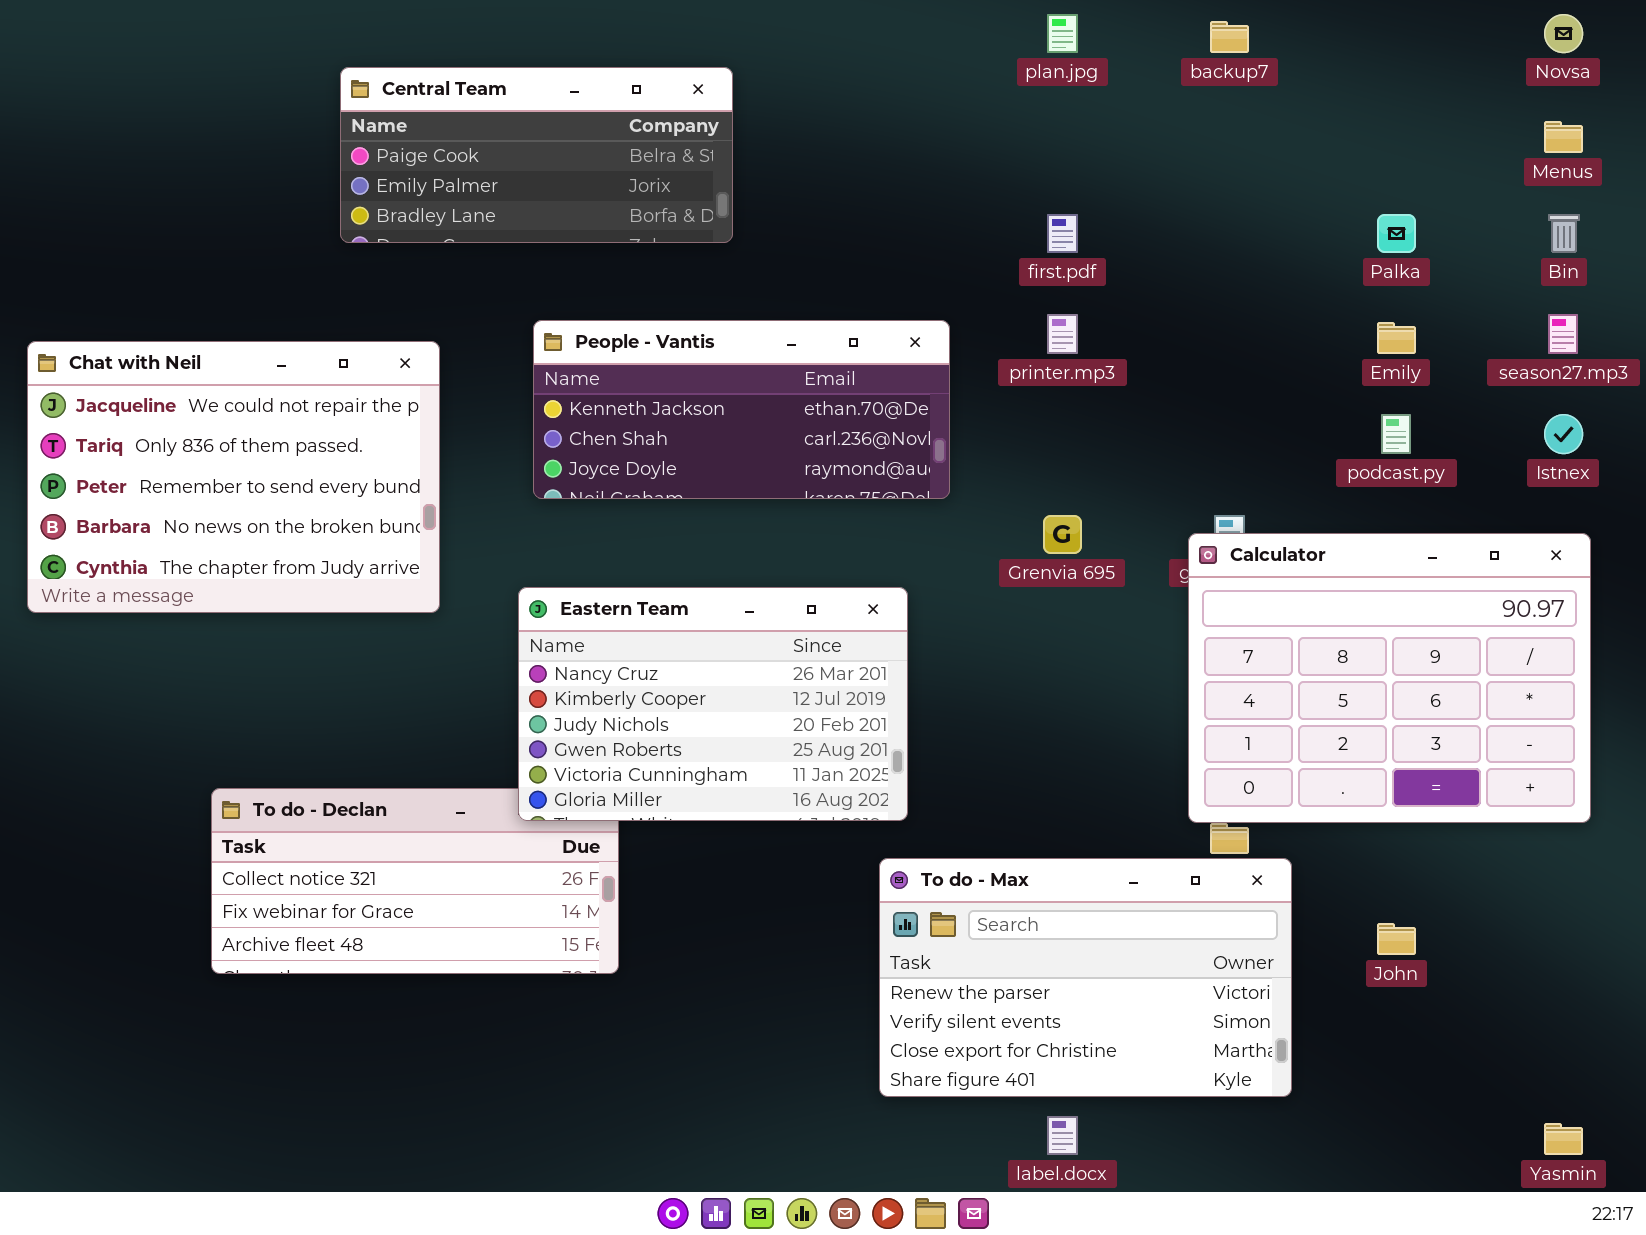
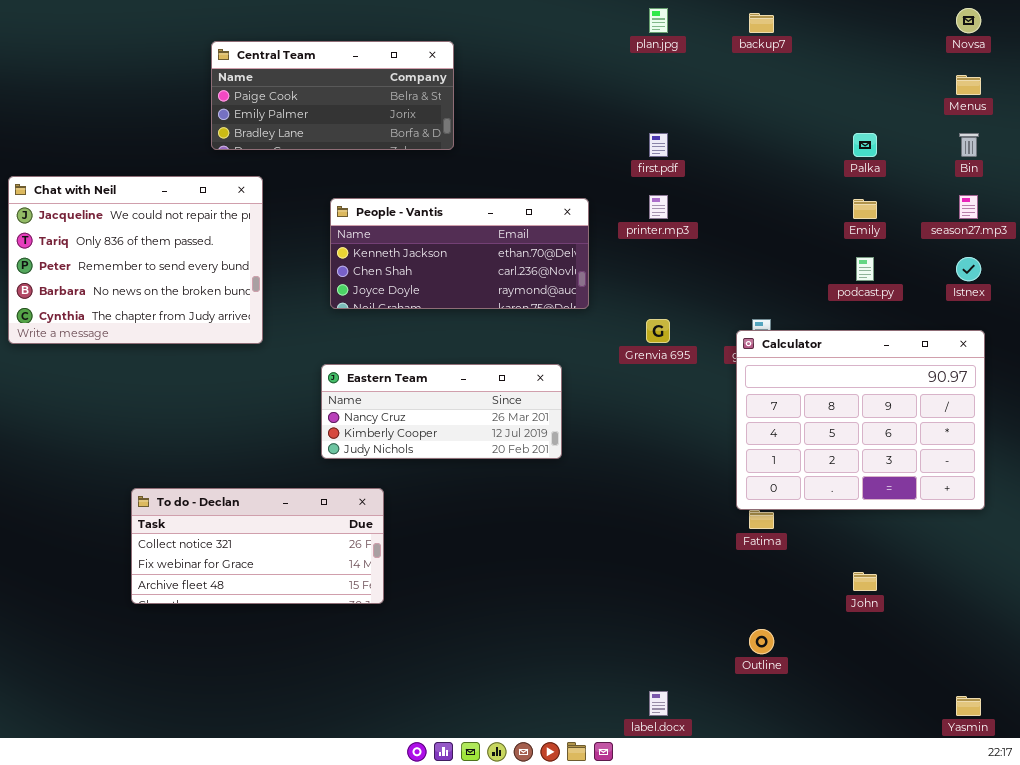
Chat with Neil: [27,341,440,613] -> [8,176,263,344], moved
Eastern Team: [518,587,908,821] -> [321,364,562,459], resized
To do - Max: [879,858,1292,1097] -> none, closed

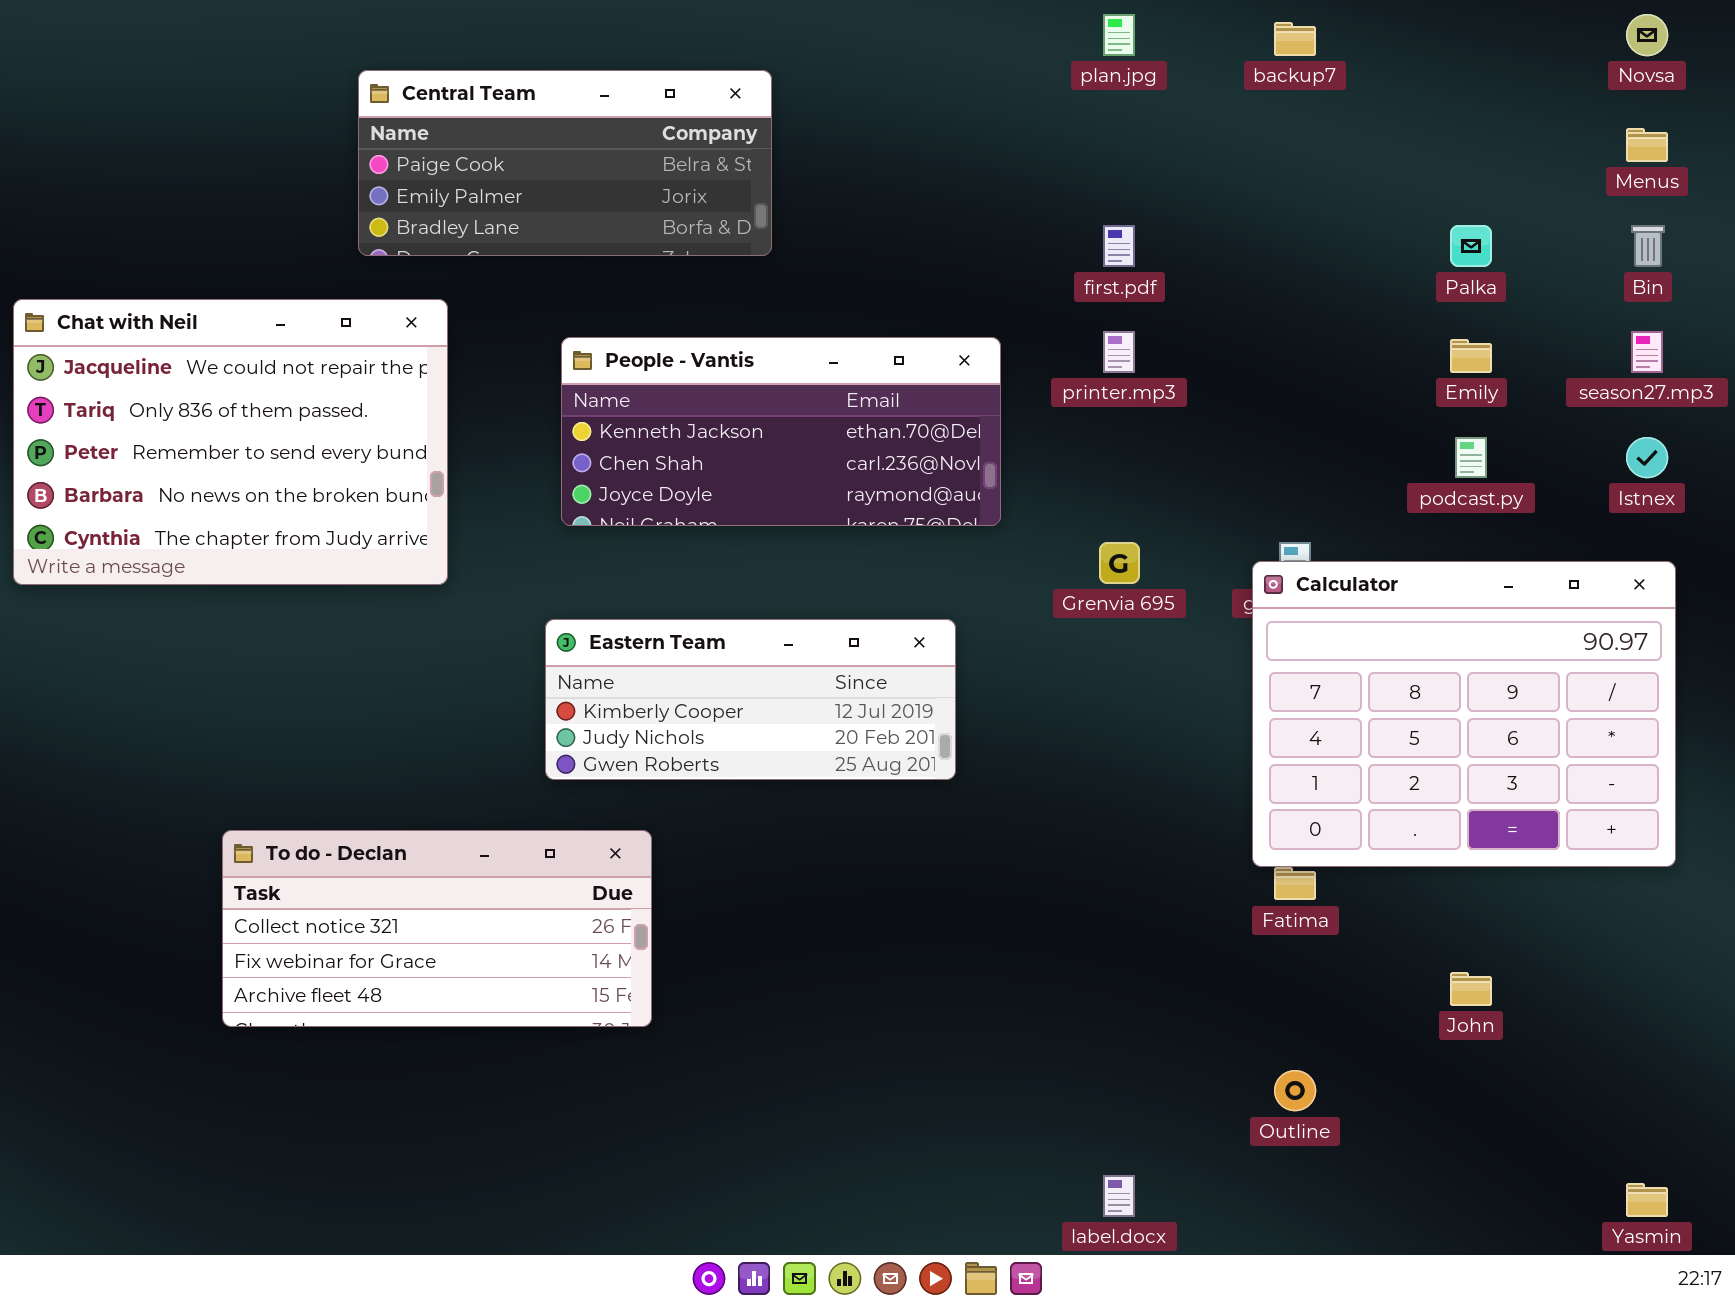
Eastern Team: [321,364,562,459] -> [545,619,956,780], scrolled down 1 row

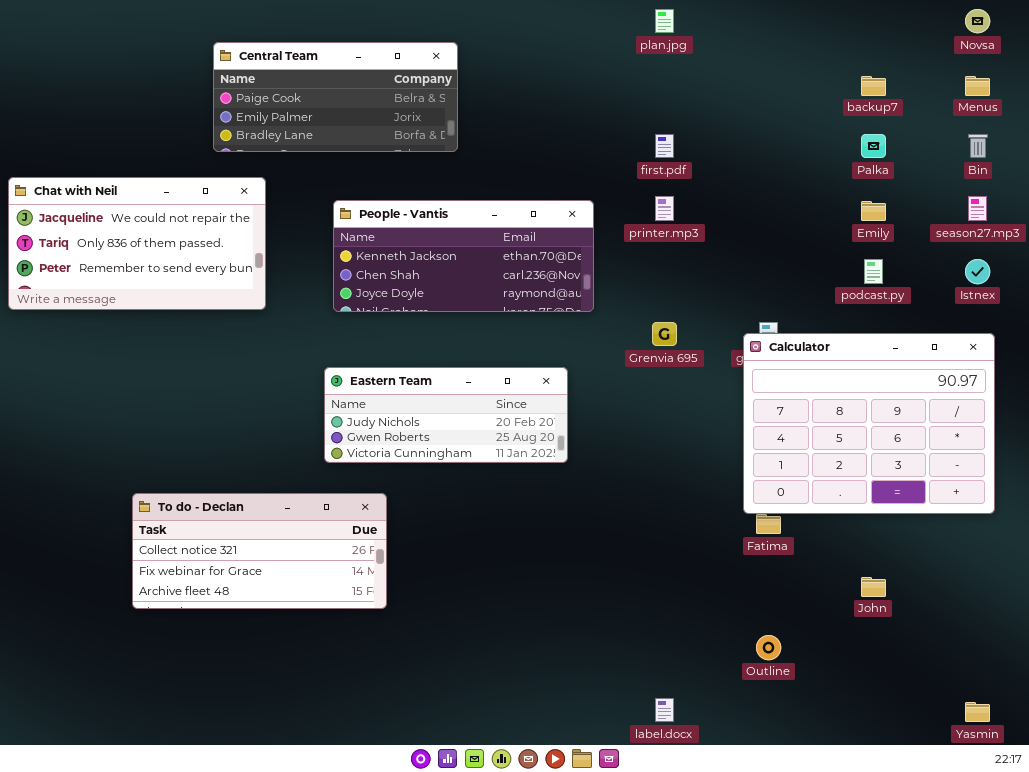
backup7: [1274,22,1316,56] -> [861,76,886,96], moved
Chat with Neil: [13,299,448,585] -> [8,177,266,310], resized
Eastern Team: [545,619,956,780] -> [324,367,568,463], scrolled down 1 row

